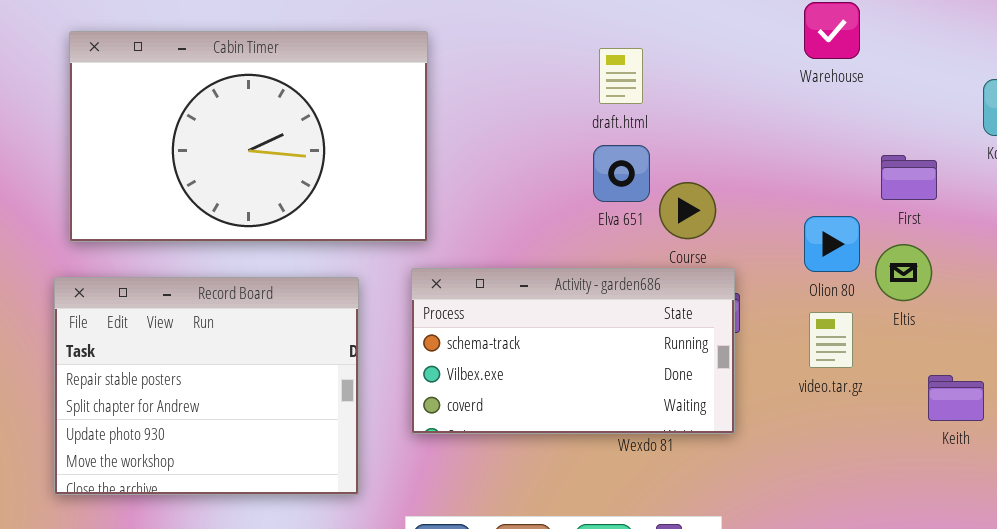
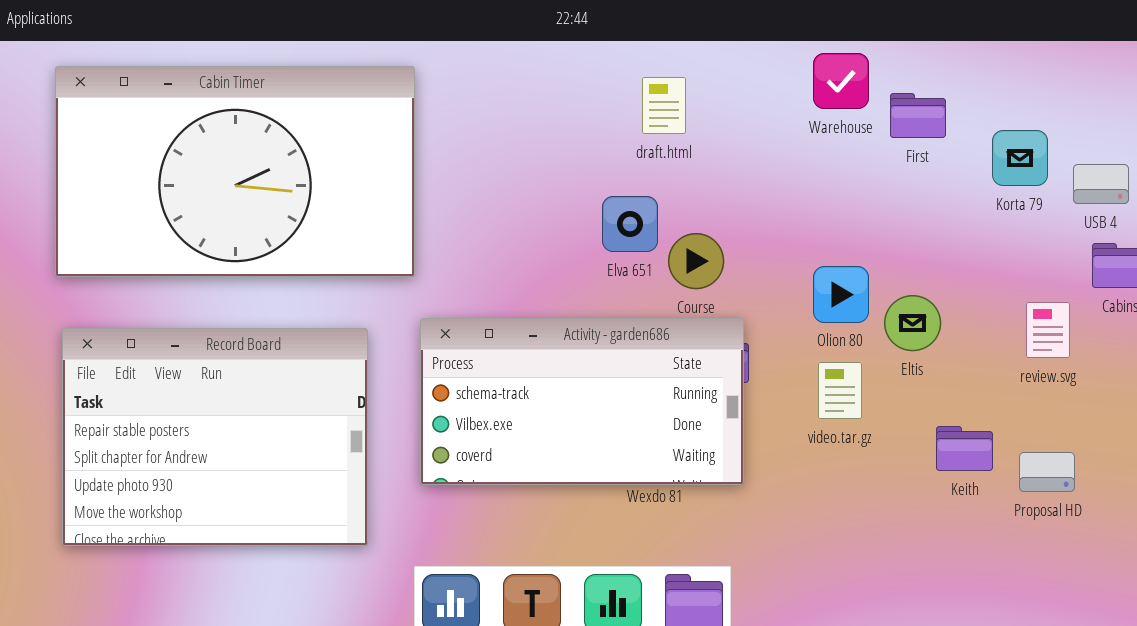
Cabin Timer: [69,31,428,242] -> [55,66,415,277], moved
draft.html: [599,48,643,104] -> [642,77,686,134], moved
First: [881,155,937,200] -> [890,93,946,138], moved

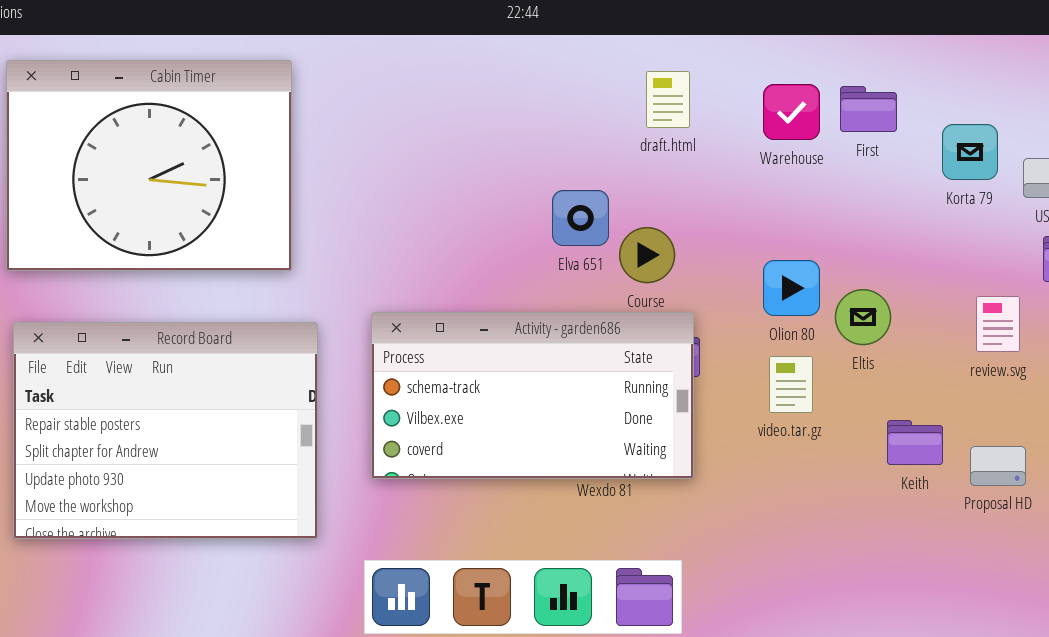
Warehouse: [813,53,869,109] -> [763,84,820,140], moved
Cabin Timer: [55,66,415,277] -> [6,60,292,271], resized
draft.html: [642,77,686,134] -> [646,71,690,128], moved

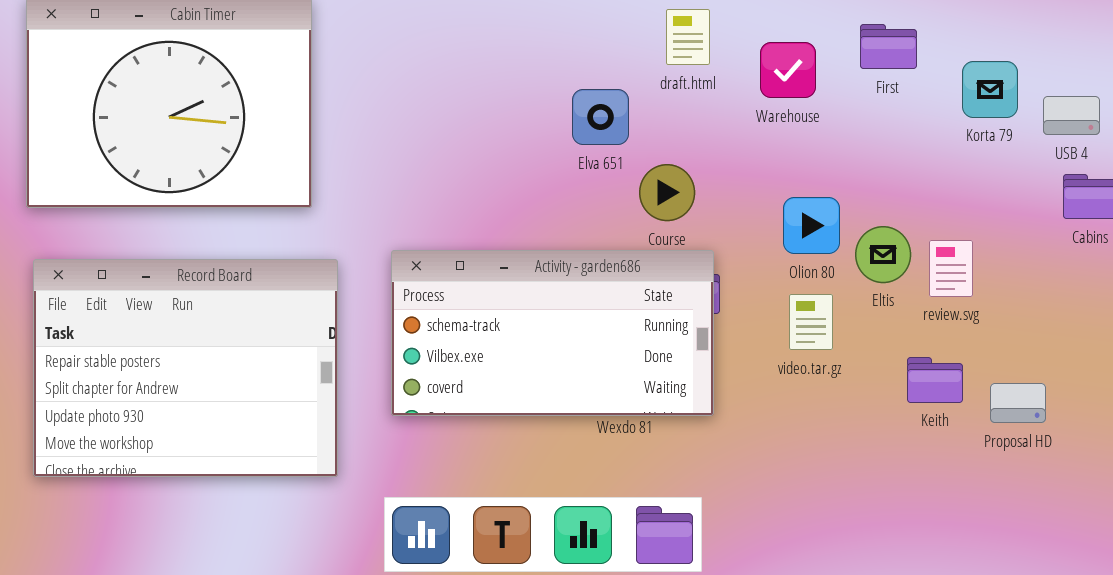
Warehouse: [763,84,820,140] -> [760,42,816,98], moved
Elva 651: [552,190,609,246] -> [572,89,629,145], moved
review.svg: [976,296,1020,352] -> [929,240,973,297], moved

